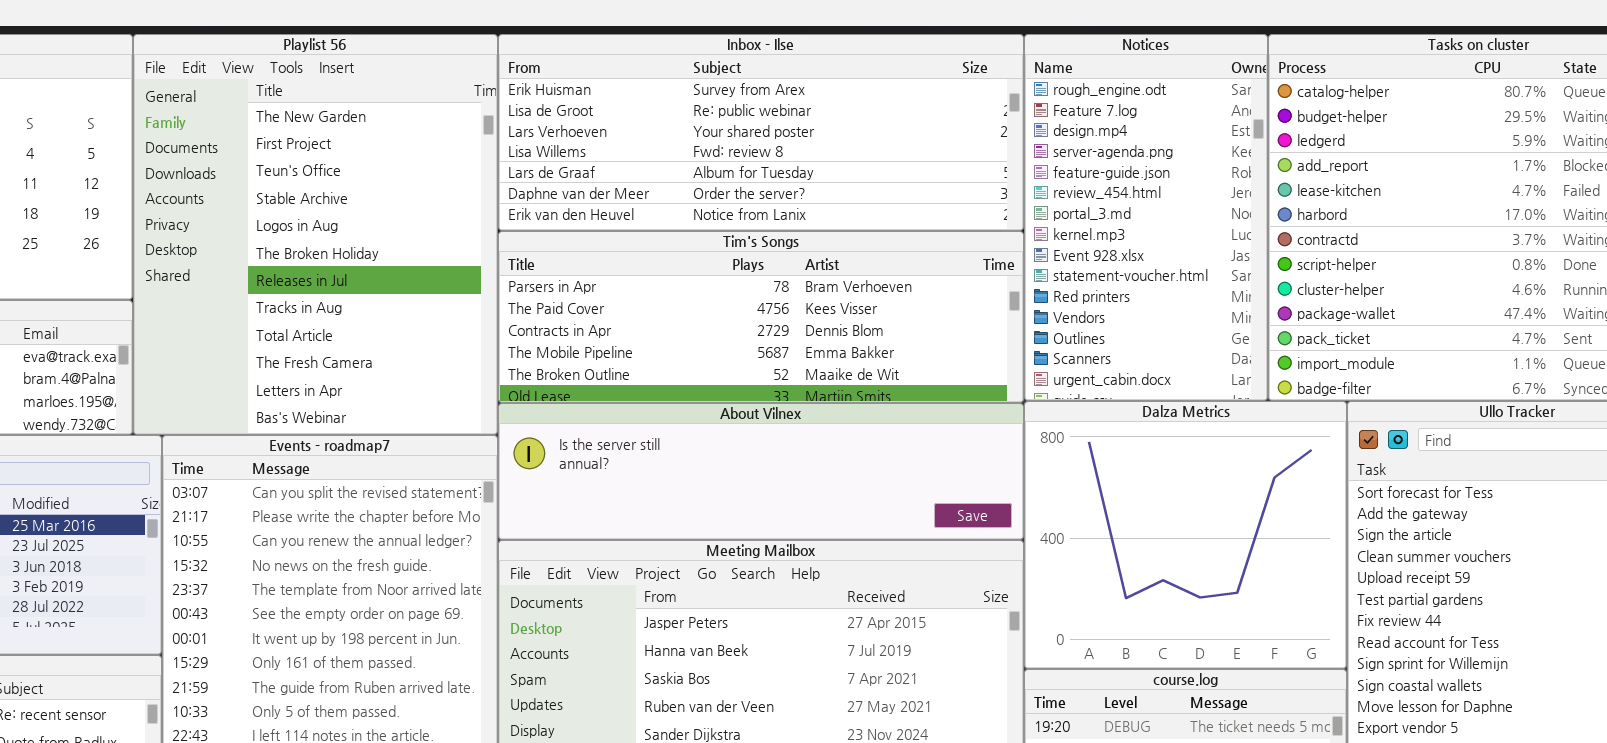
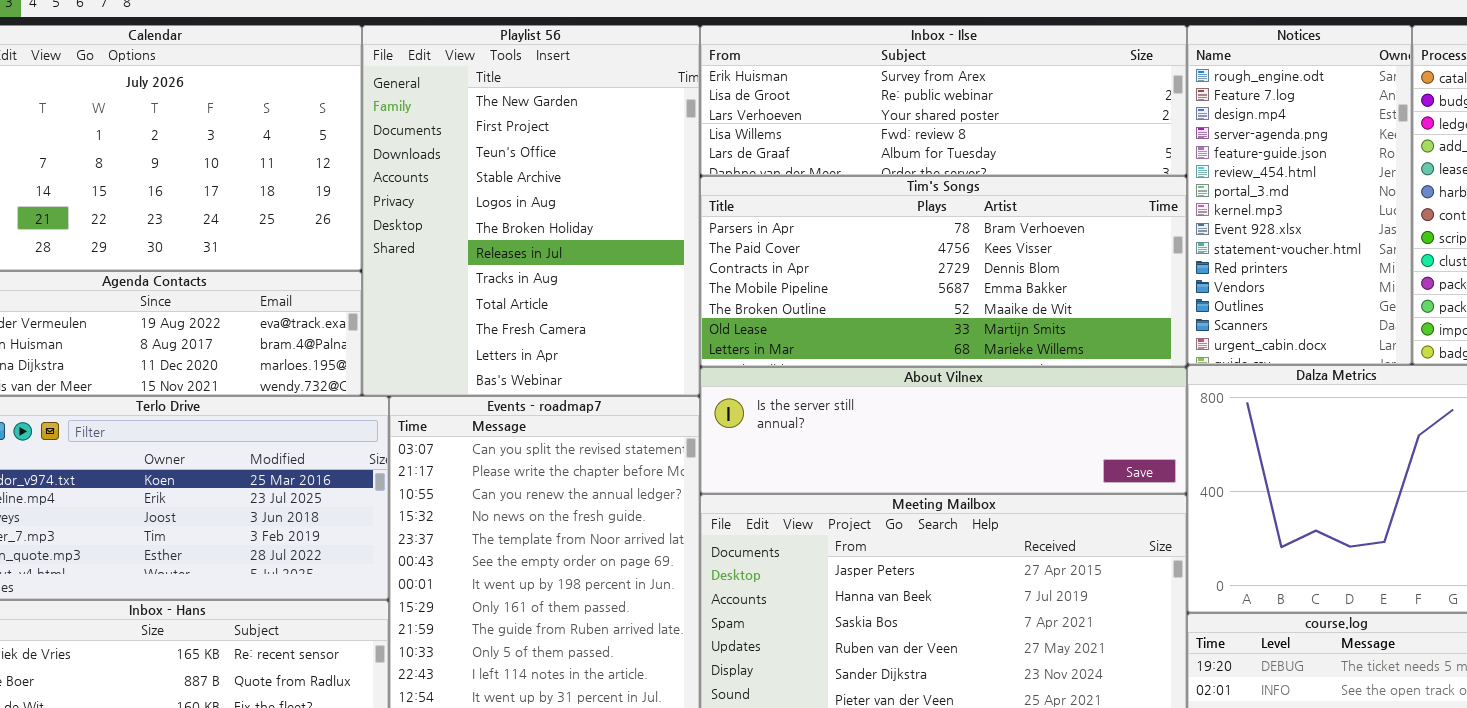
Inbox - Ilse: [498,34,1024,231] -> [700,25,1187,176], resized
Tim's Songs: [498,231,1024,403] -> [700,176,1187,367], resized

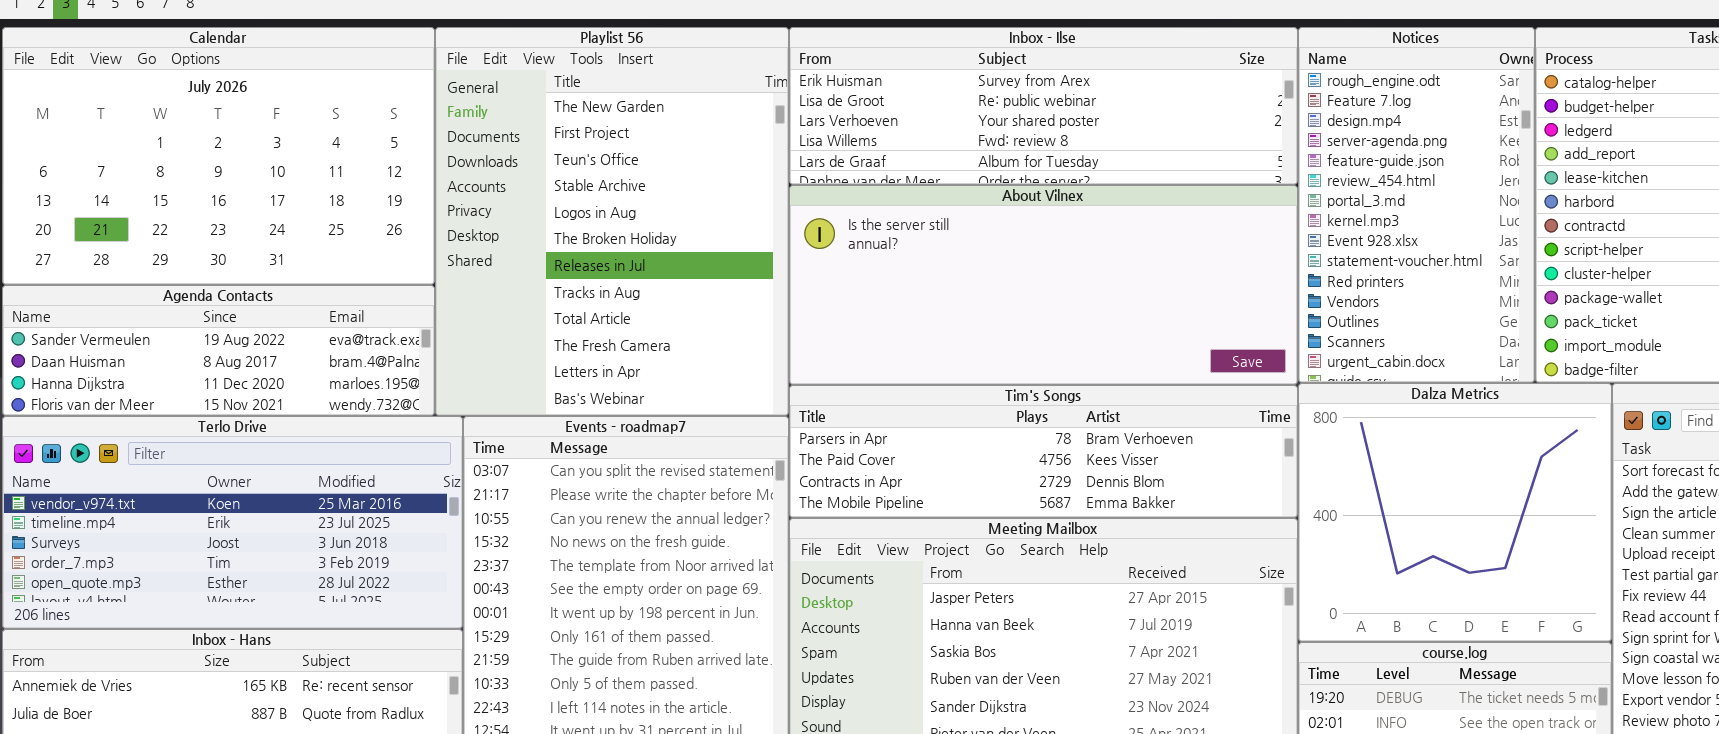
Tim's Songs: [700,176,1187,367] -> [789,385,1298,518], moved, resized
About Vilnex: [700,367,1187,494] -> [789,185,1298,385], moved, resized

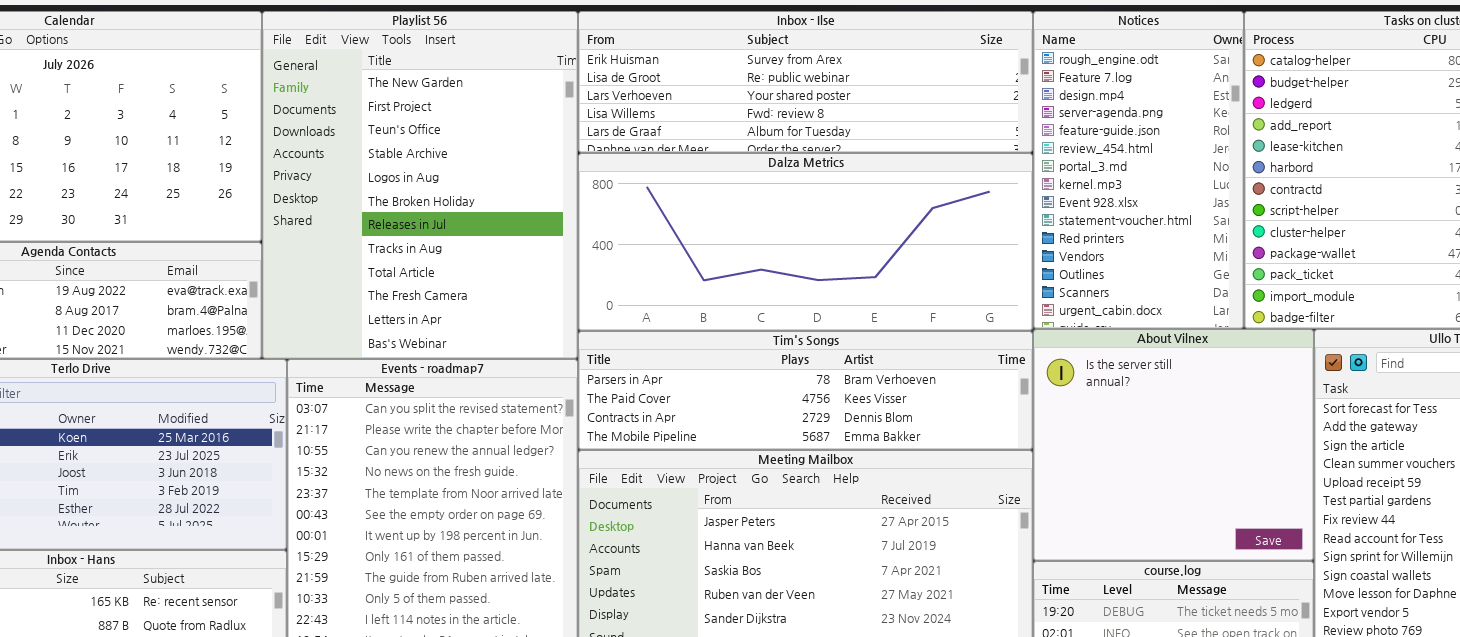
About Vilnex: [789,185,1298,385] -> [1033,329,1314,561], moved, resized
Dalza Metrics: [1298,383,1612,642] -> [578,153,1033,331], moved, resized

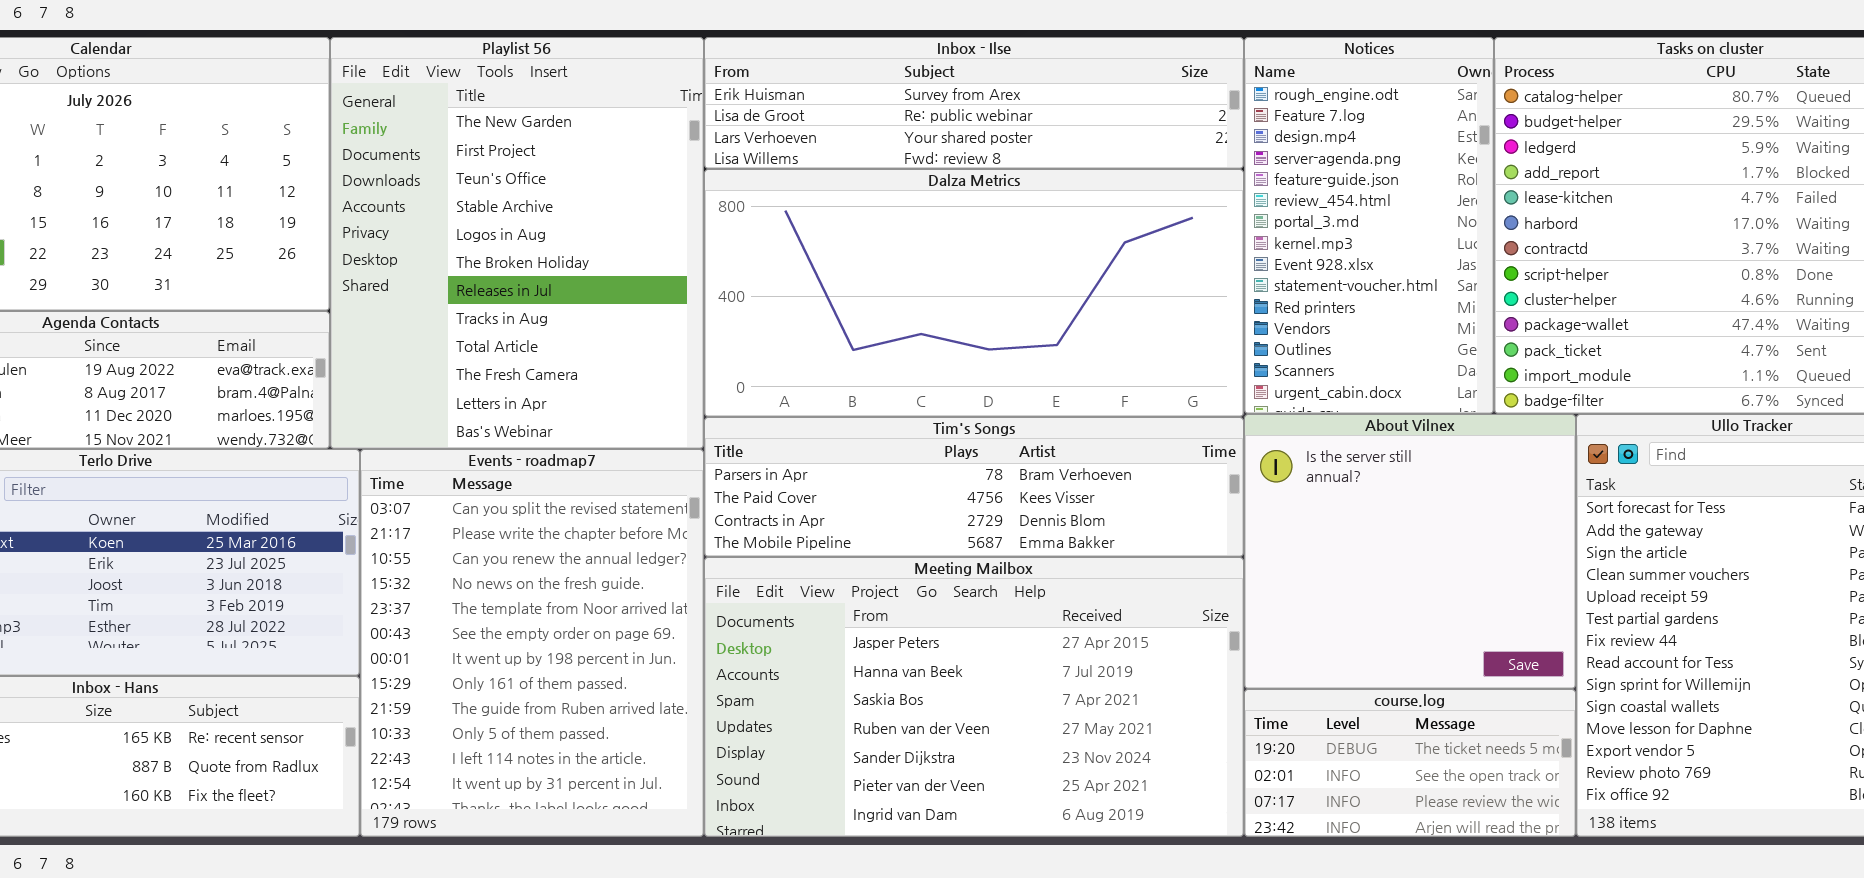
Inbox - Ilse: [578,11,1033,153] -> [704,37,1244,169], resized
Dalza Metrics: [578,153,1033,331] -> [704,169,1244,417], resized

